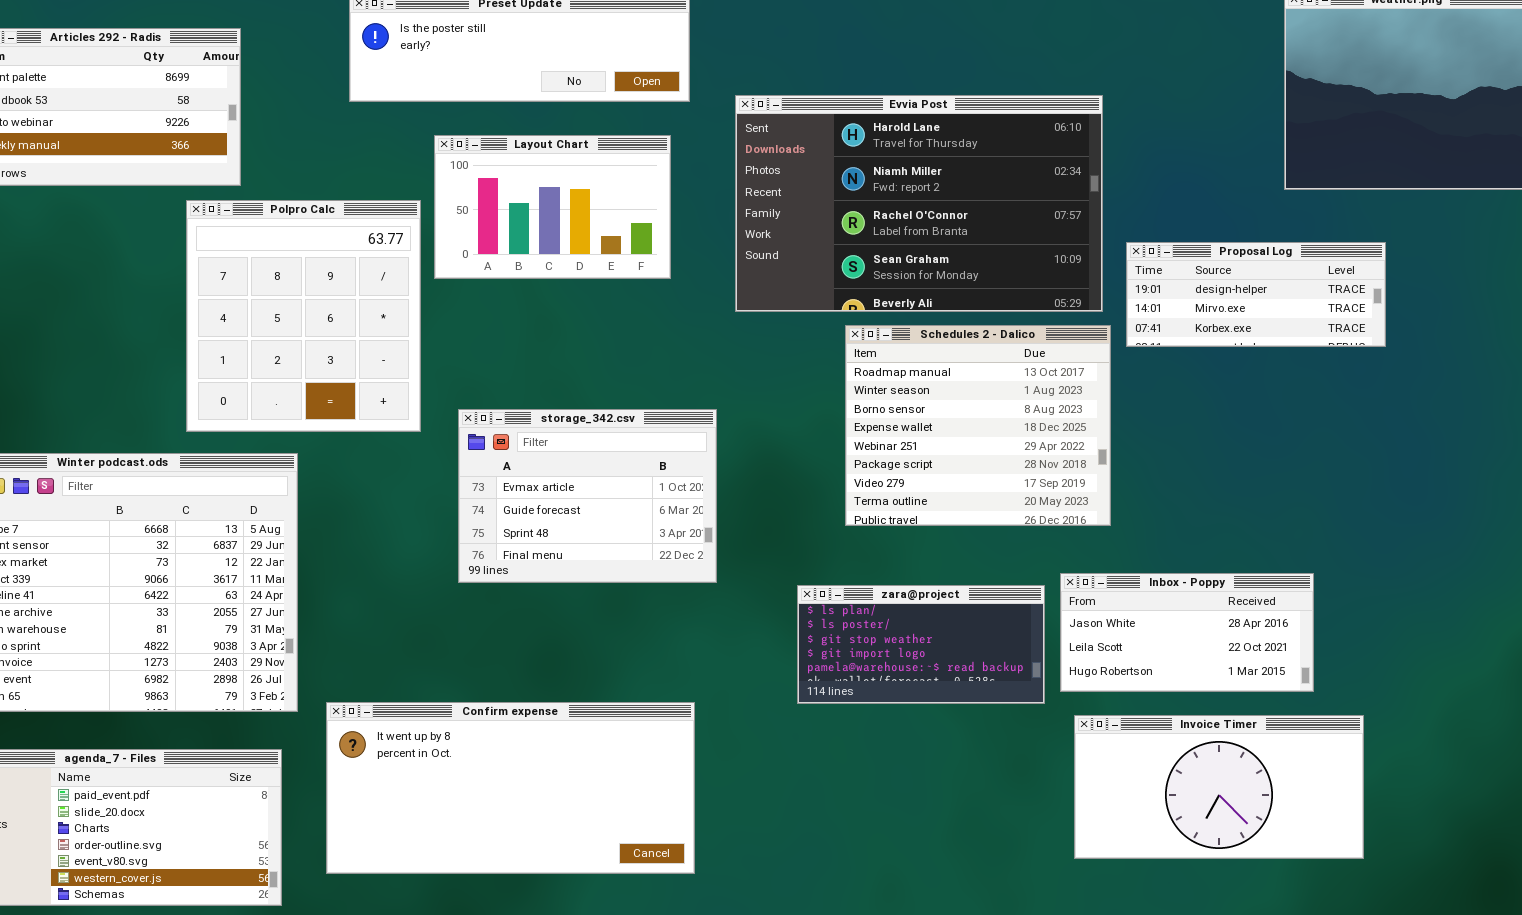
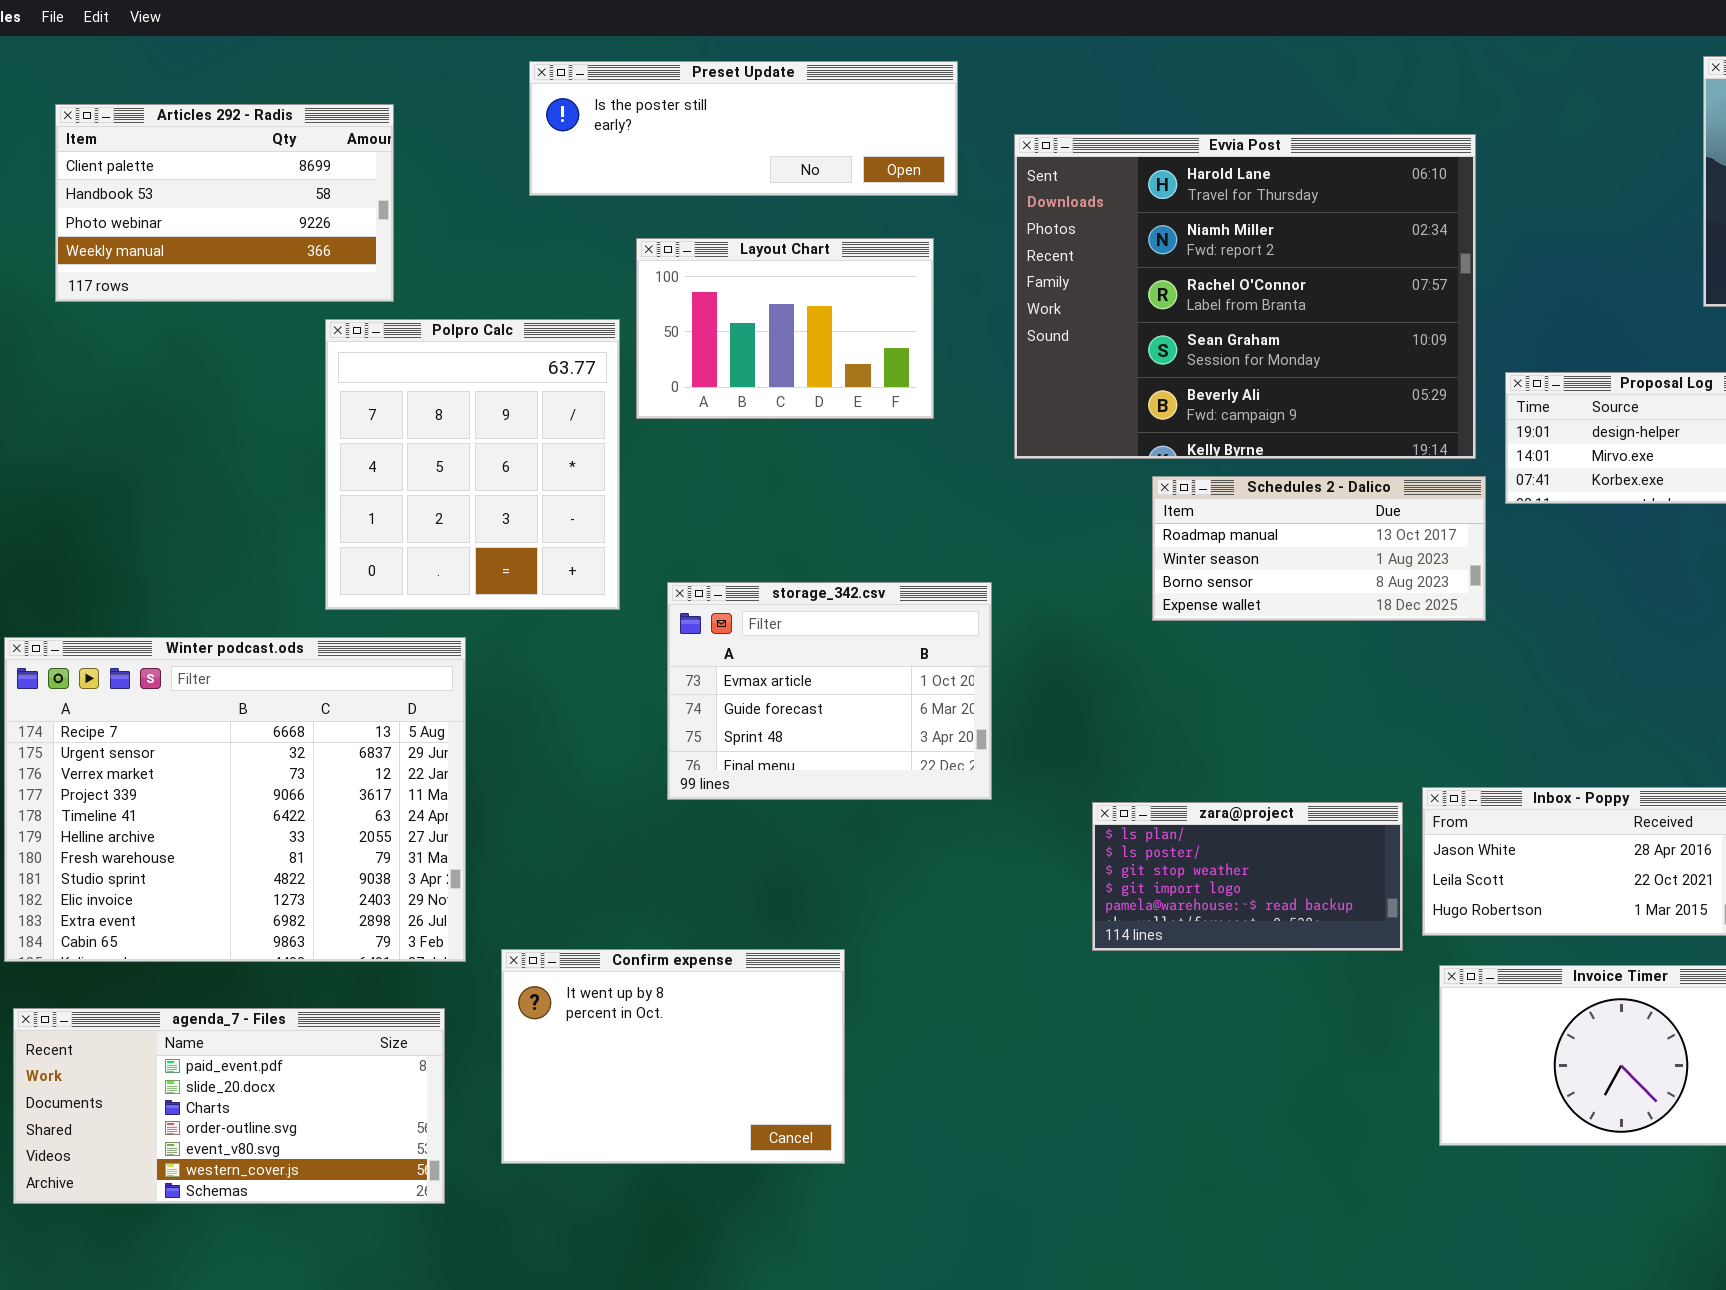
Evvia Post: [735,95,1103,312] -> [1014,134,1476,459], resized
Schedules 2 - Dalico: [845,325,1111,526] -> [1152,476,1486,621], resized
Confirm expense: [326,702,695,874] -> [501,949,845,1164], resized

